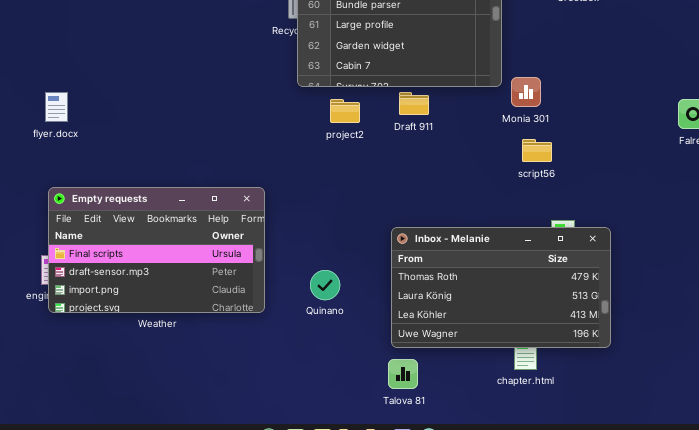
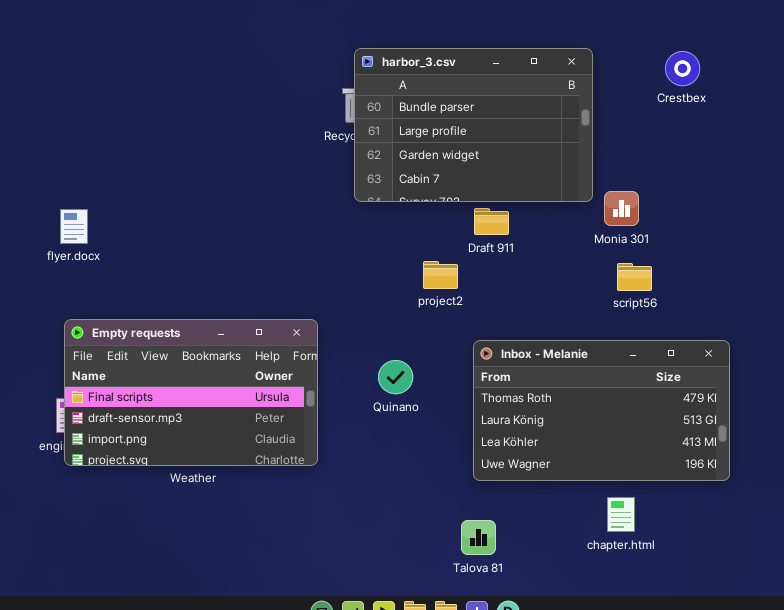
project2: [330,99,360,123] -> [423,261,458,289], moved
Inbox - Melanie: [391,227,611,348] -> [473,340,730,481], moved
Quinano: [310,270,340,300] -> [378,360,413,394], moved

